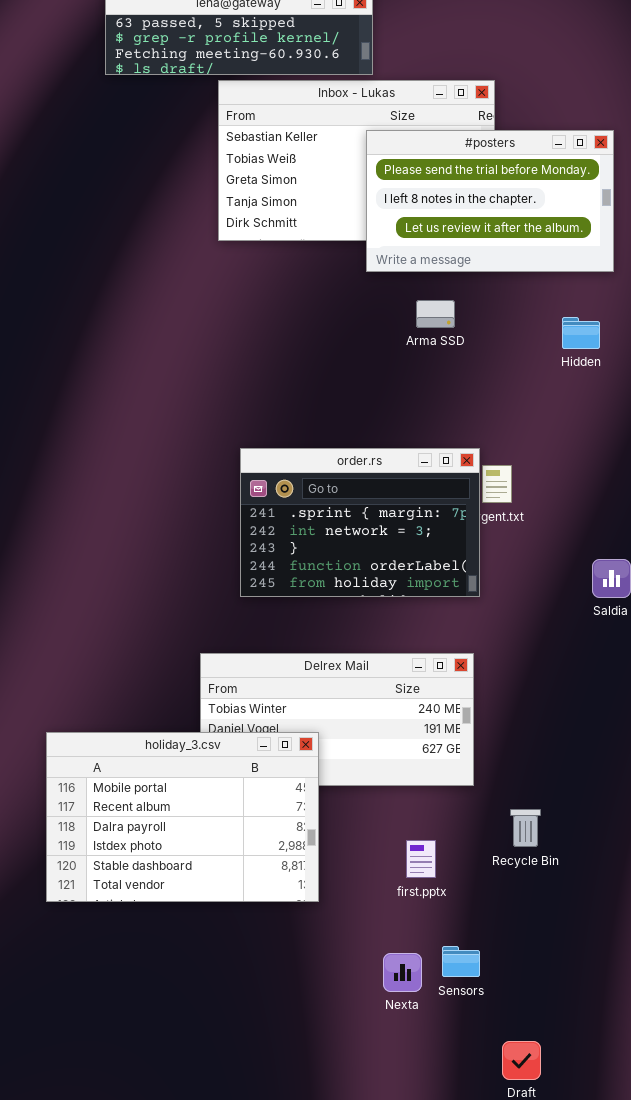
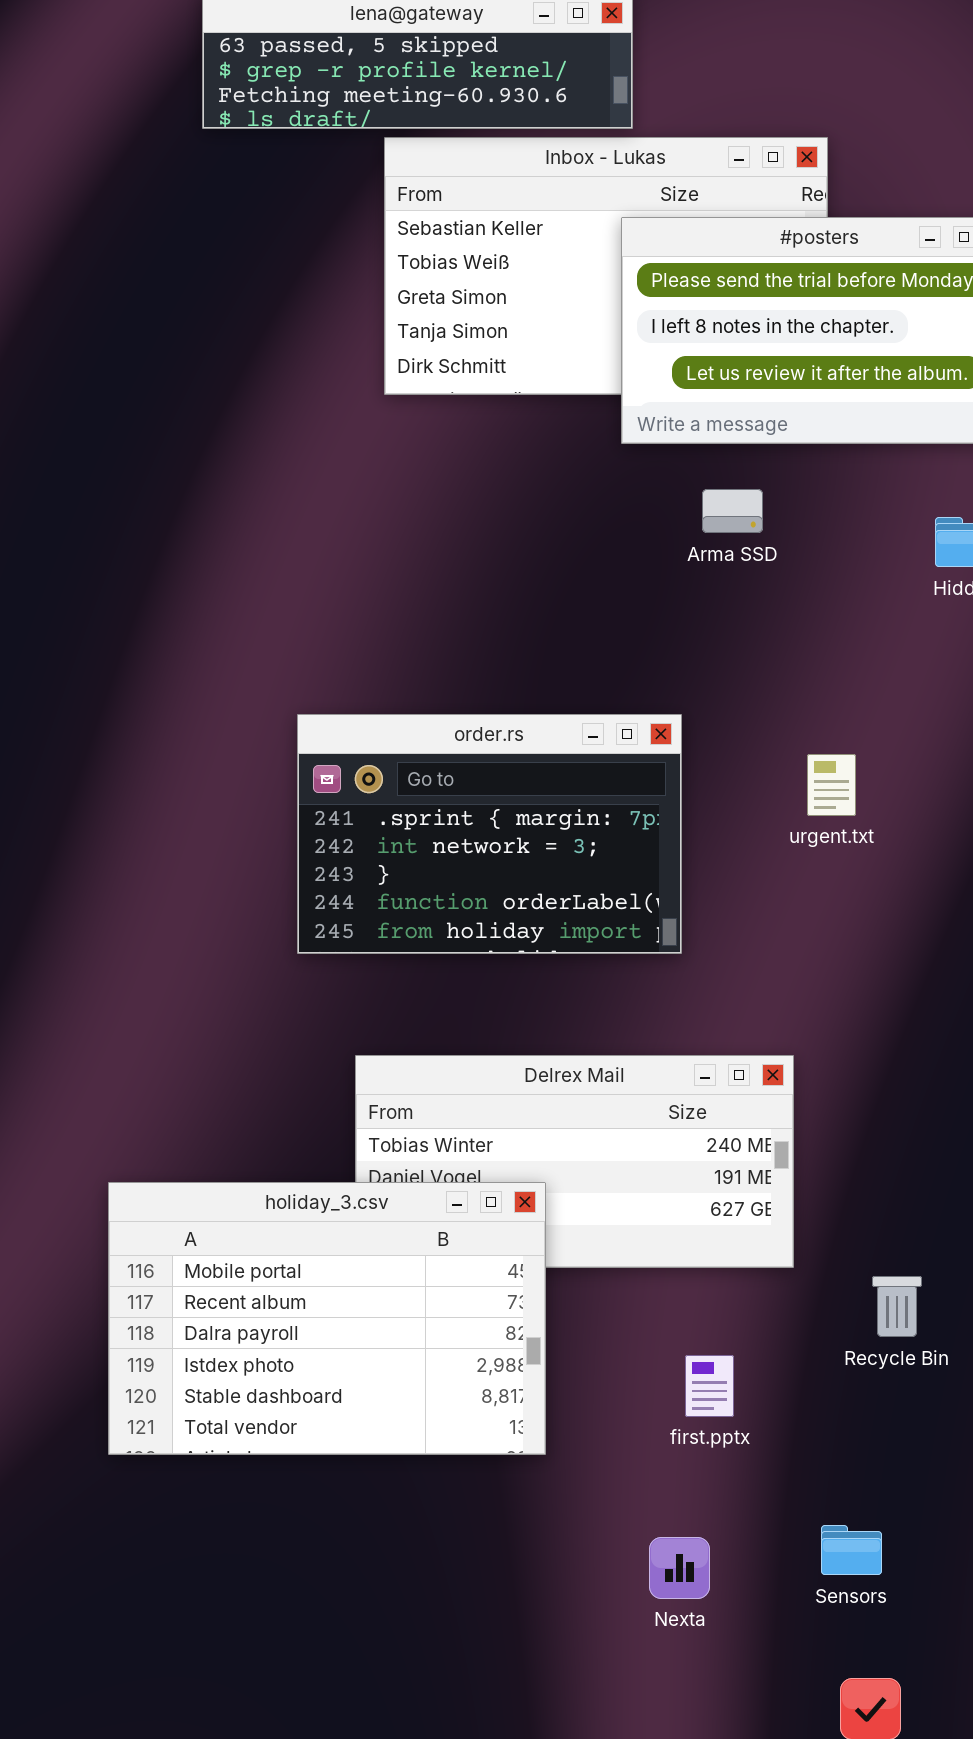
order.rs: [240,448,480,597] -> [297,714,682,954], moved
Recycle Bin: [510,809,541,847] -> [872,1276,922,1337], moved
Sensors: [442,946,480,977] -> [821,1525,882,1575], moved

